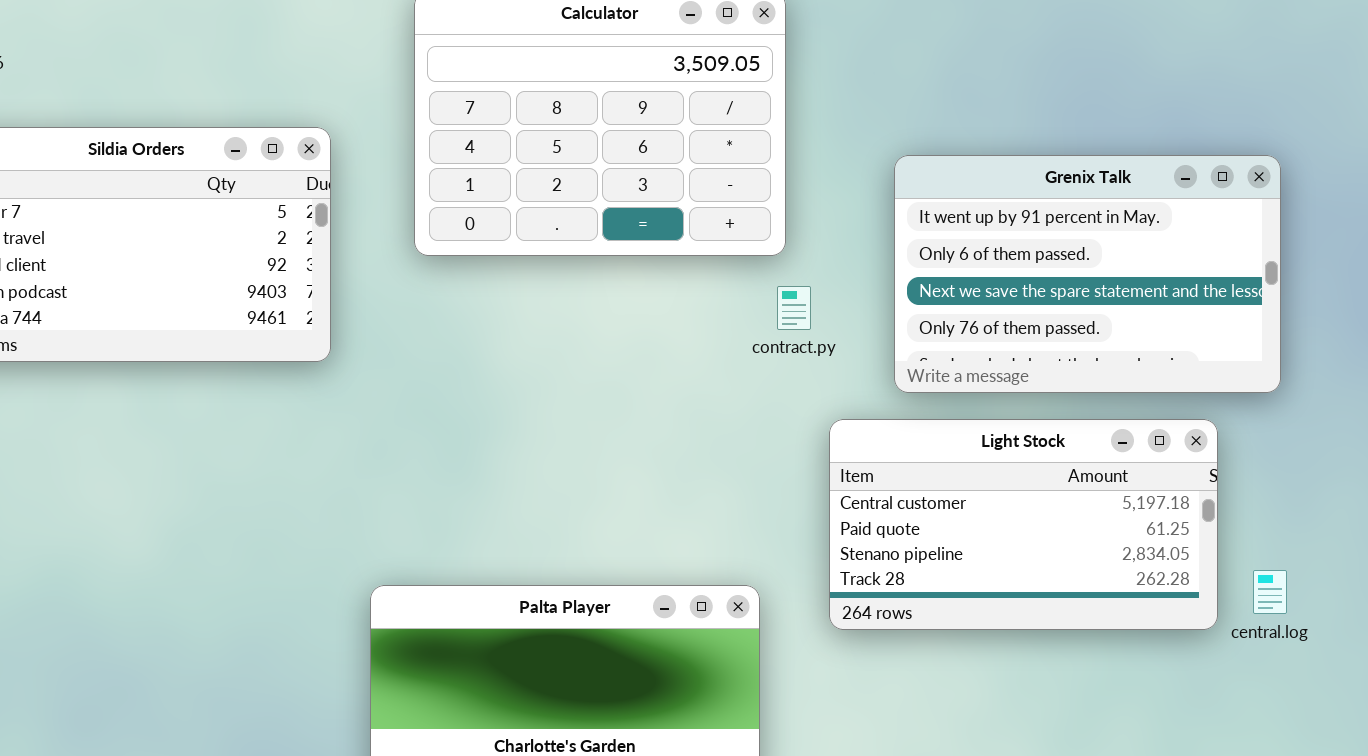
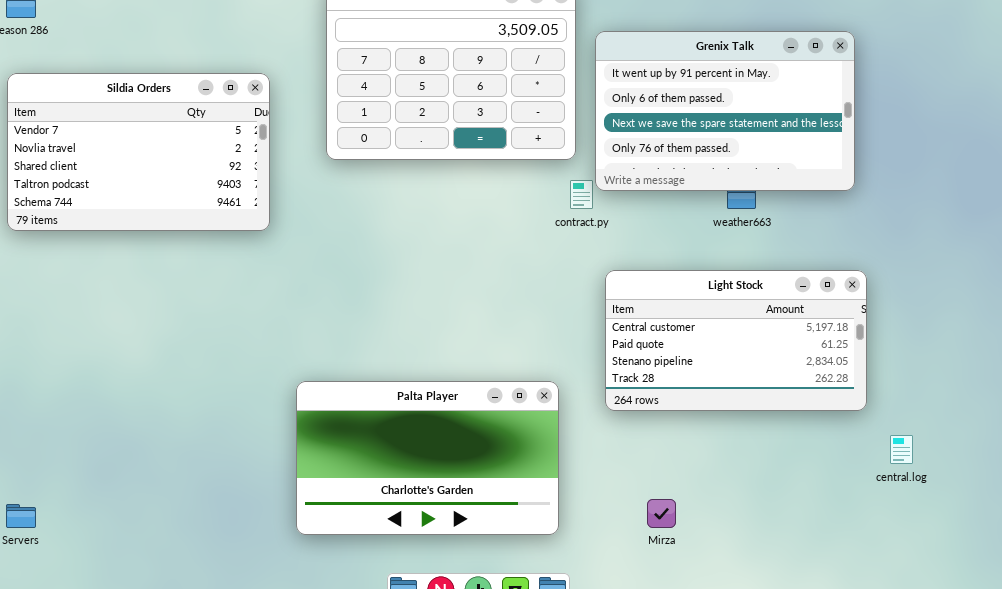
Grenix Talk: [894,155,1281,393] -> [595,31,855,191], moved
central.log: [1253,570,1287,614] -> [890,435,913,464], moved

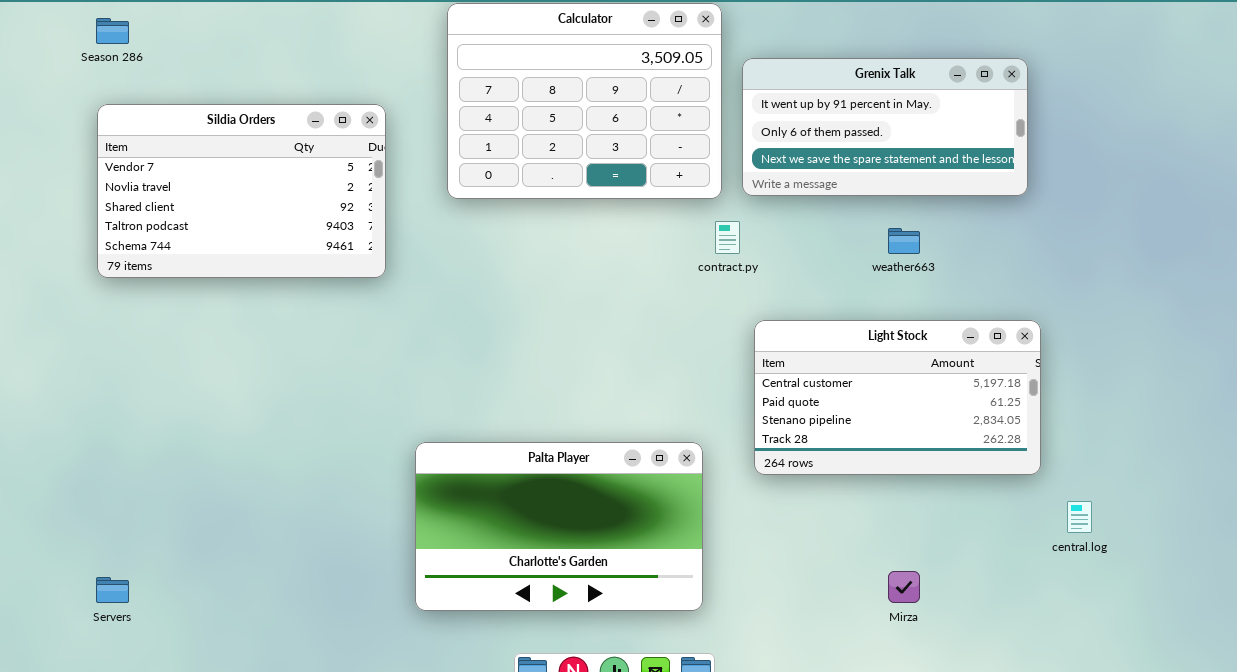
Grenix Talk: [595,31,855,191] -> [742,58,1028,196], resized
Mirza: [647,499,676,528] -> [888,571,920,603], moved

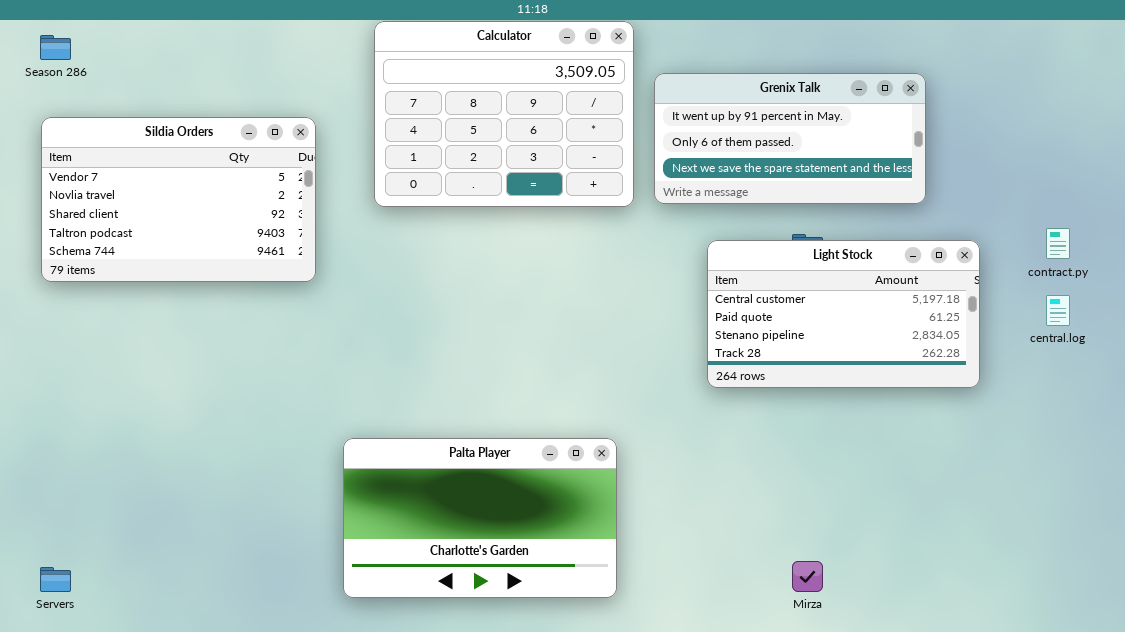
contract.py: [715,221,740,254] -> [1046,228,1070,259], moved
Light Stock: [754,320,1041,475] -> [707,240,980,388], moved
central.log: [1067,501,1092,533] -> [1046,295,1070,326], moved

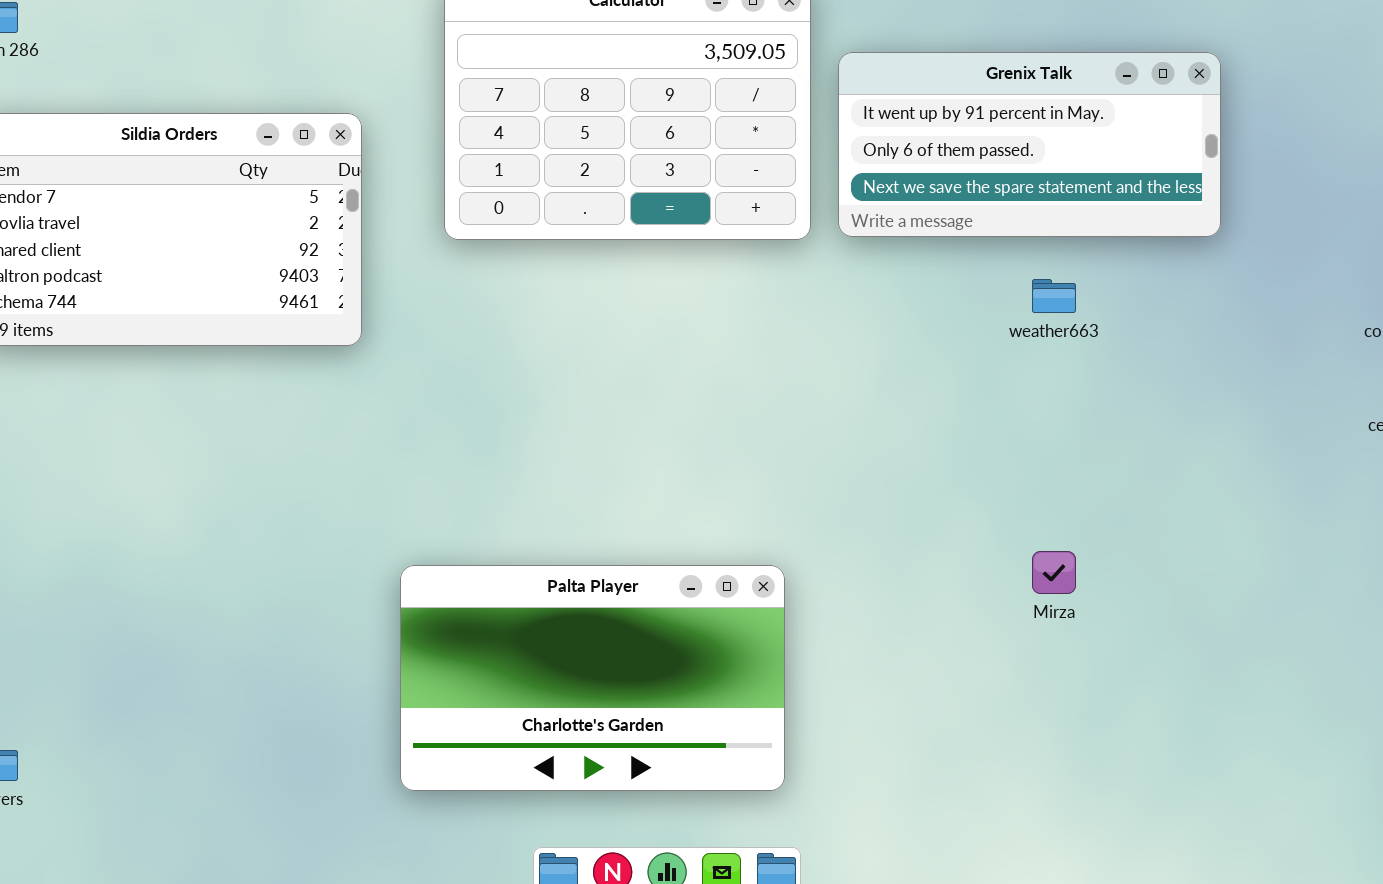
Light Stock: [707,240,980,388] -> none, closed
Mirza: [792,561,823,592] -> [1032,551,1076,594], moved

